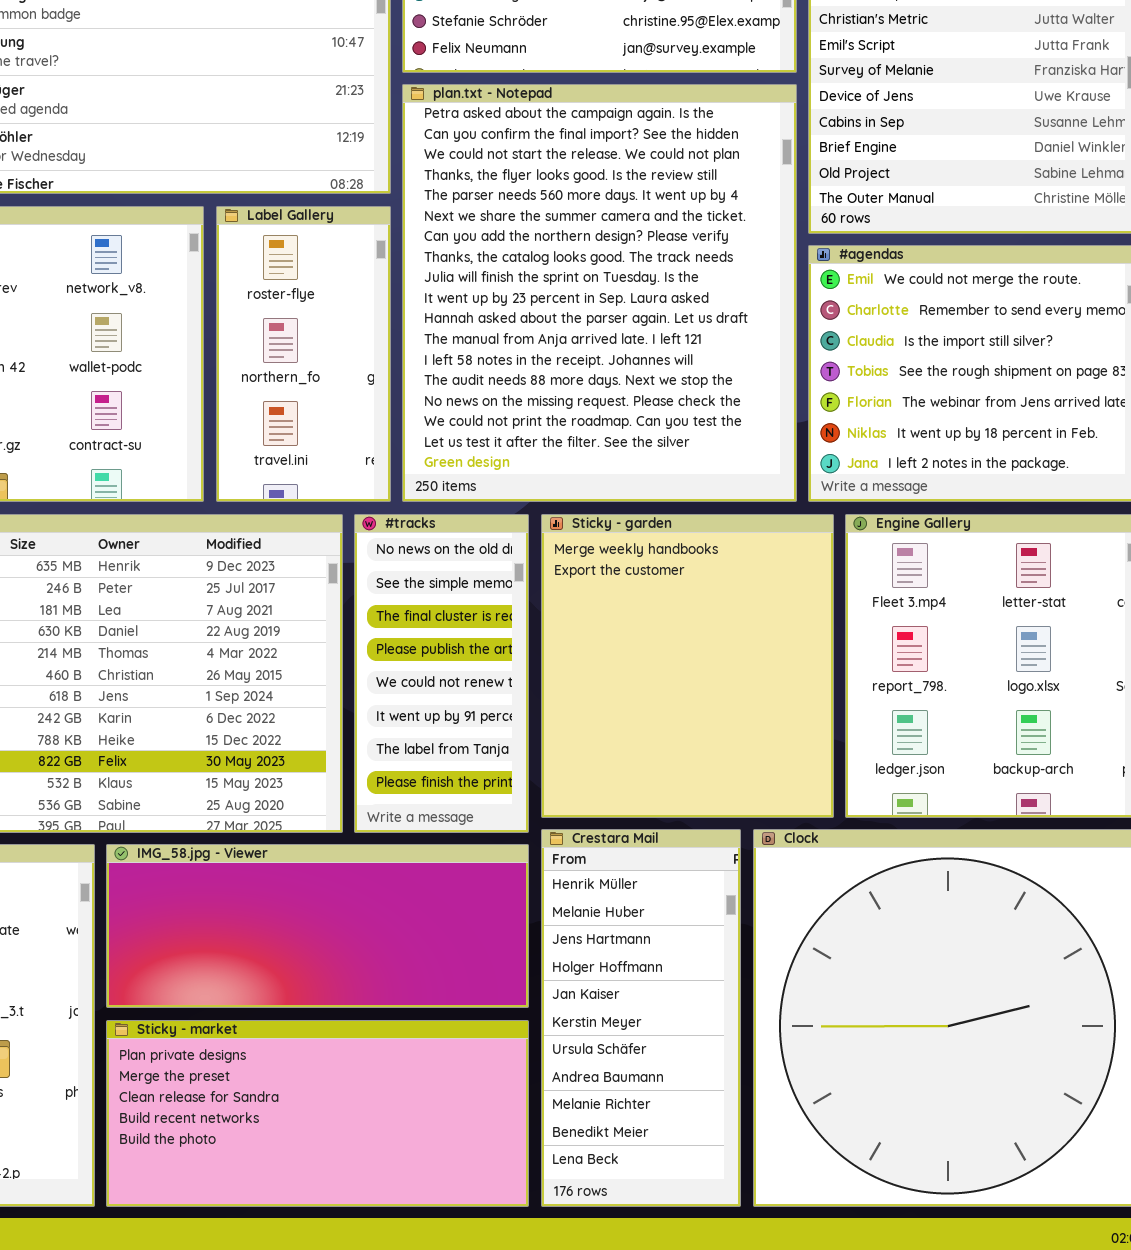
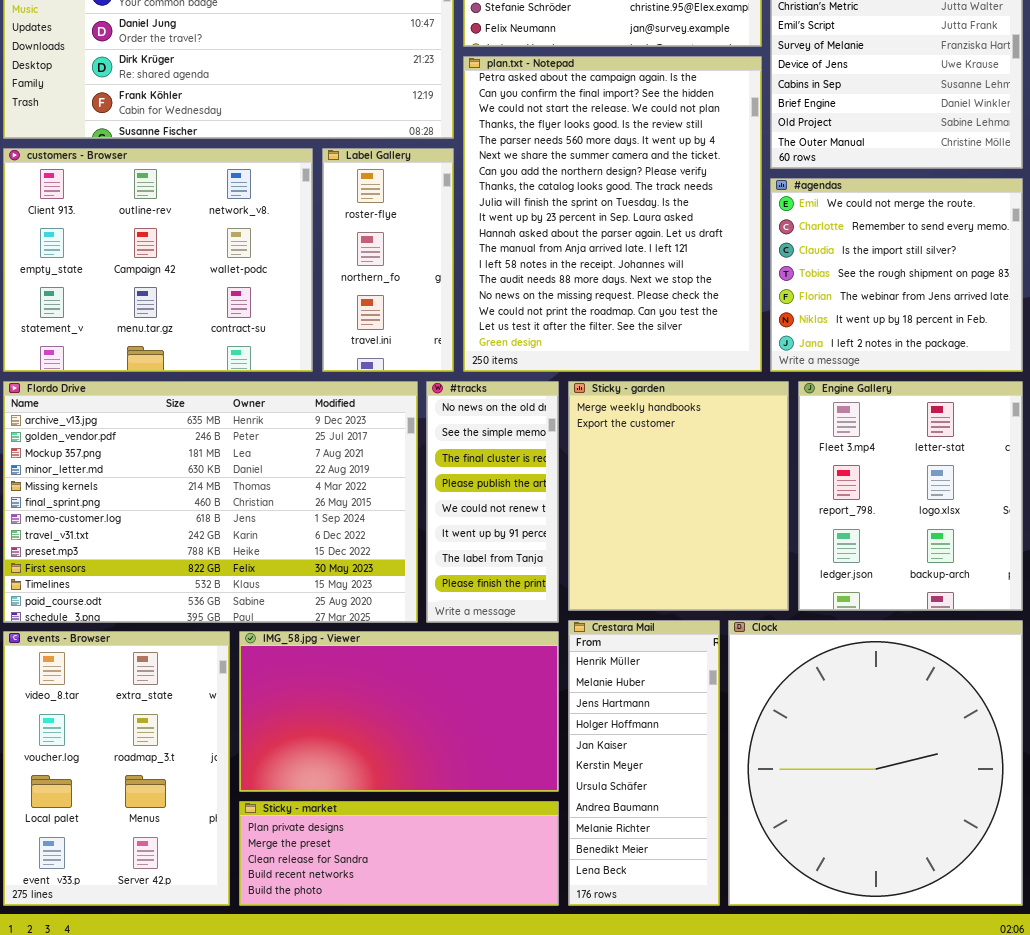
IMG_58.jpg - Viewer: [106,844,529,1008] -> [239,631,559,792], resized
Sticky - market: [106,1020,529,1207] -> [239,801,559,906], resized

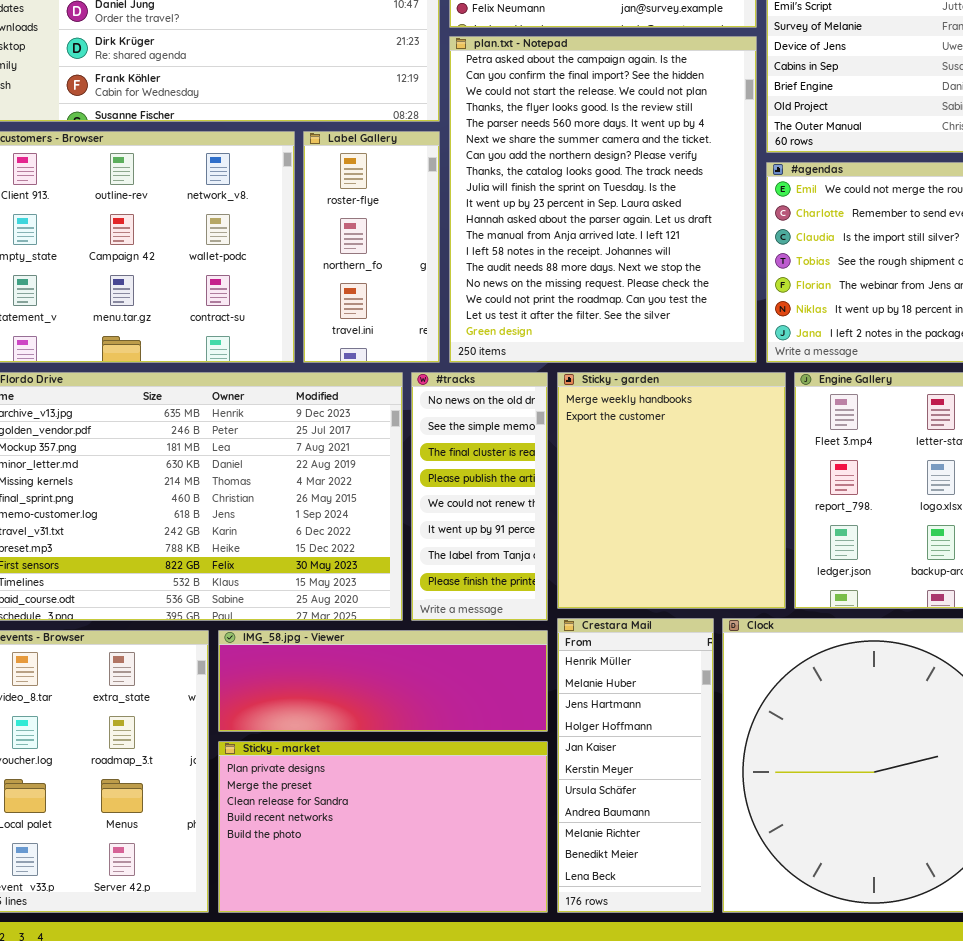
IMG_58.jpg - Viewer: [239,631,559,792] -> [218,630,548,732], resized
Sticky - market: [239,801,559,906] -> [218,741,548,913], resized

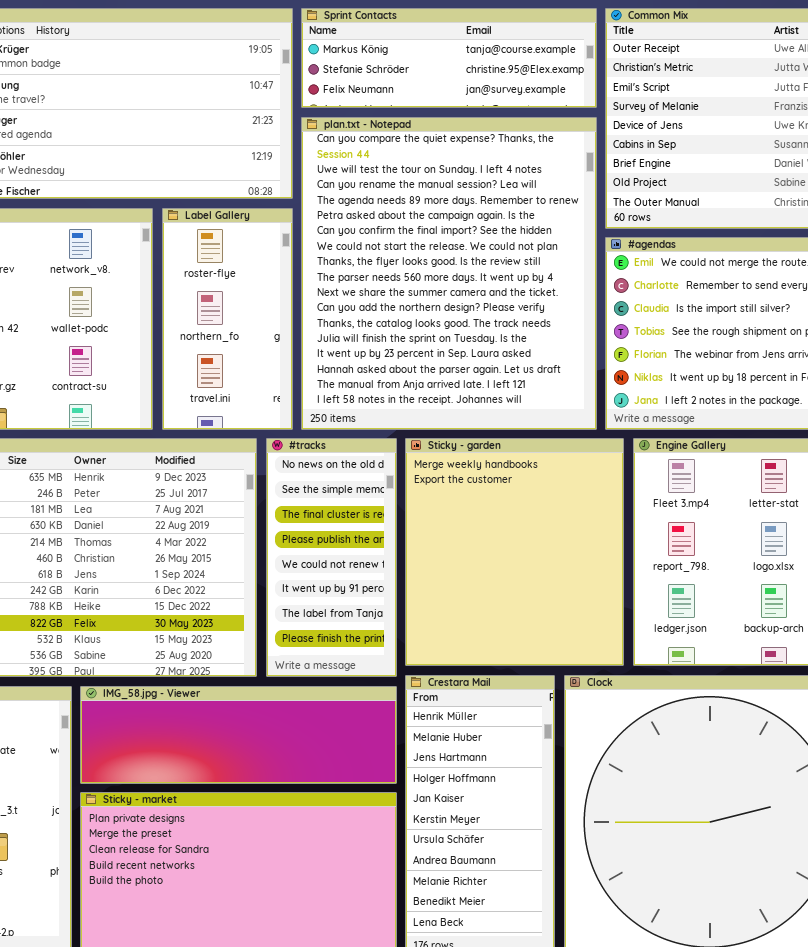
plan.txt - Notepad: [449,36,757,363] -> [301,117,597,430], scrolled up 5 rows

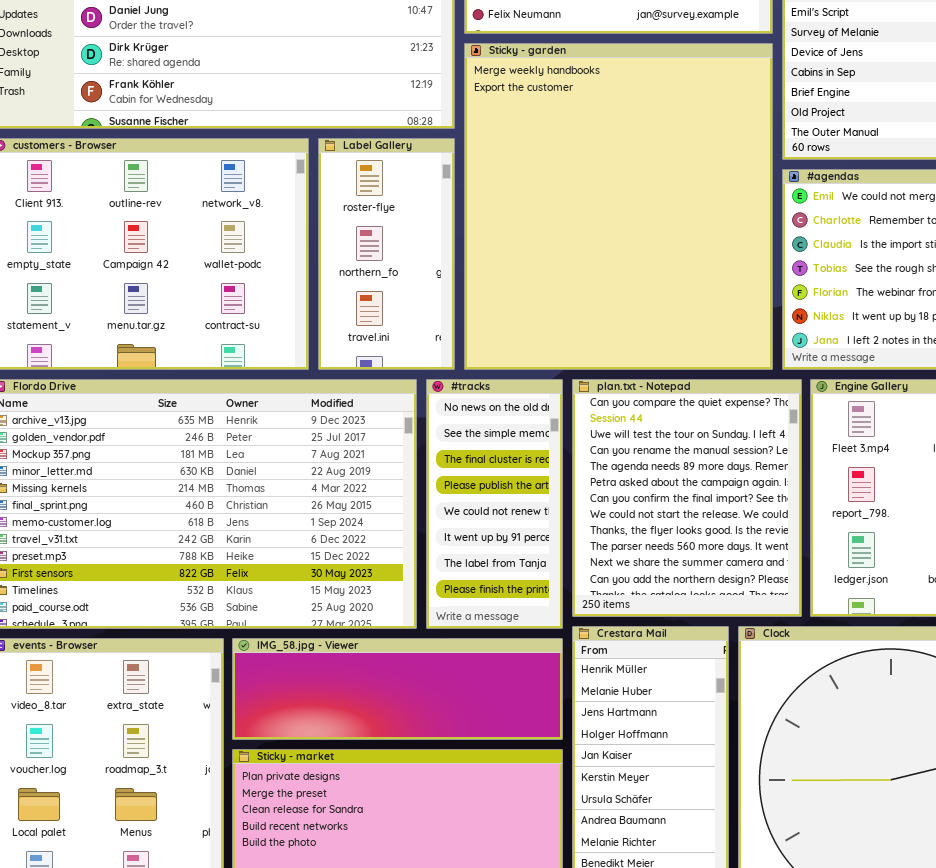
plan.txt - Notepad: [301,117,597,430] -> [572,379,802,617], moved, resized
Sticky - garden: [405,438,624,666] -> [464,43,773,370], moved, resized

